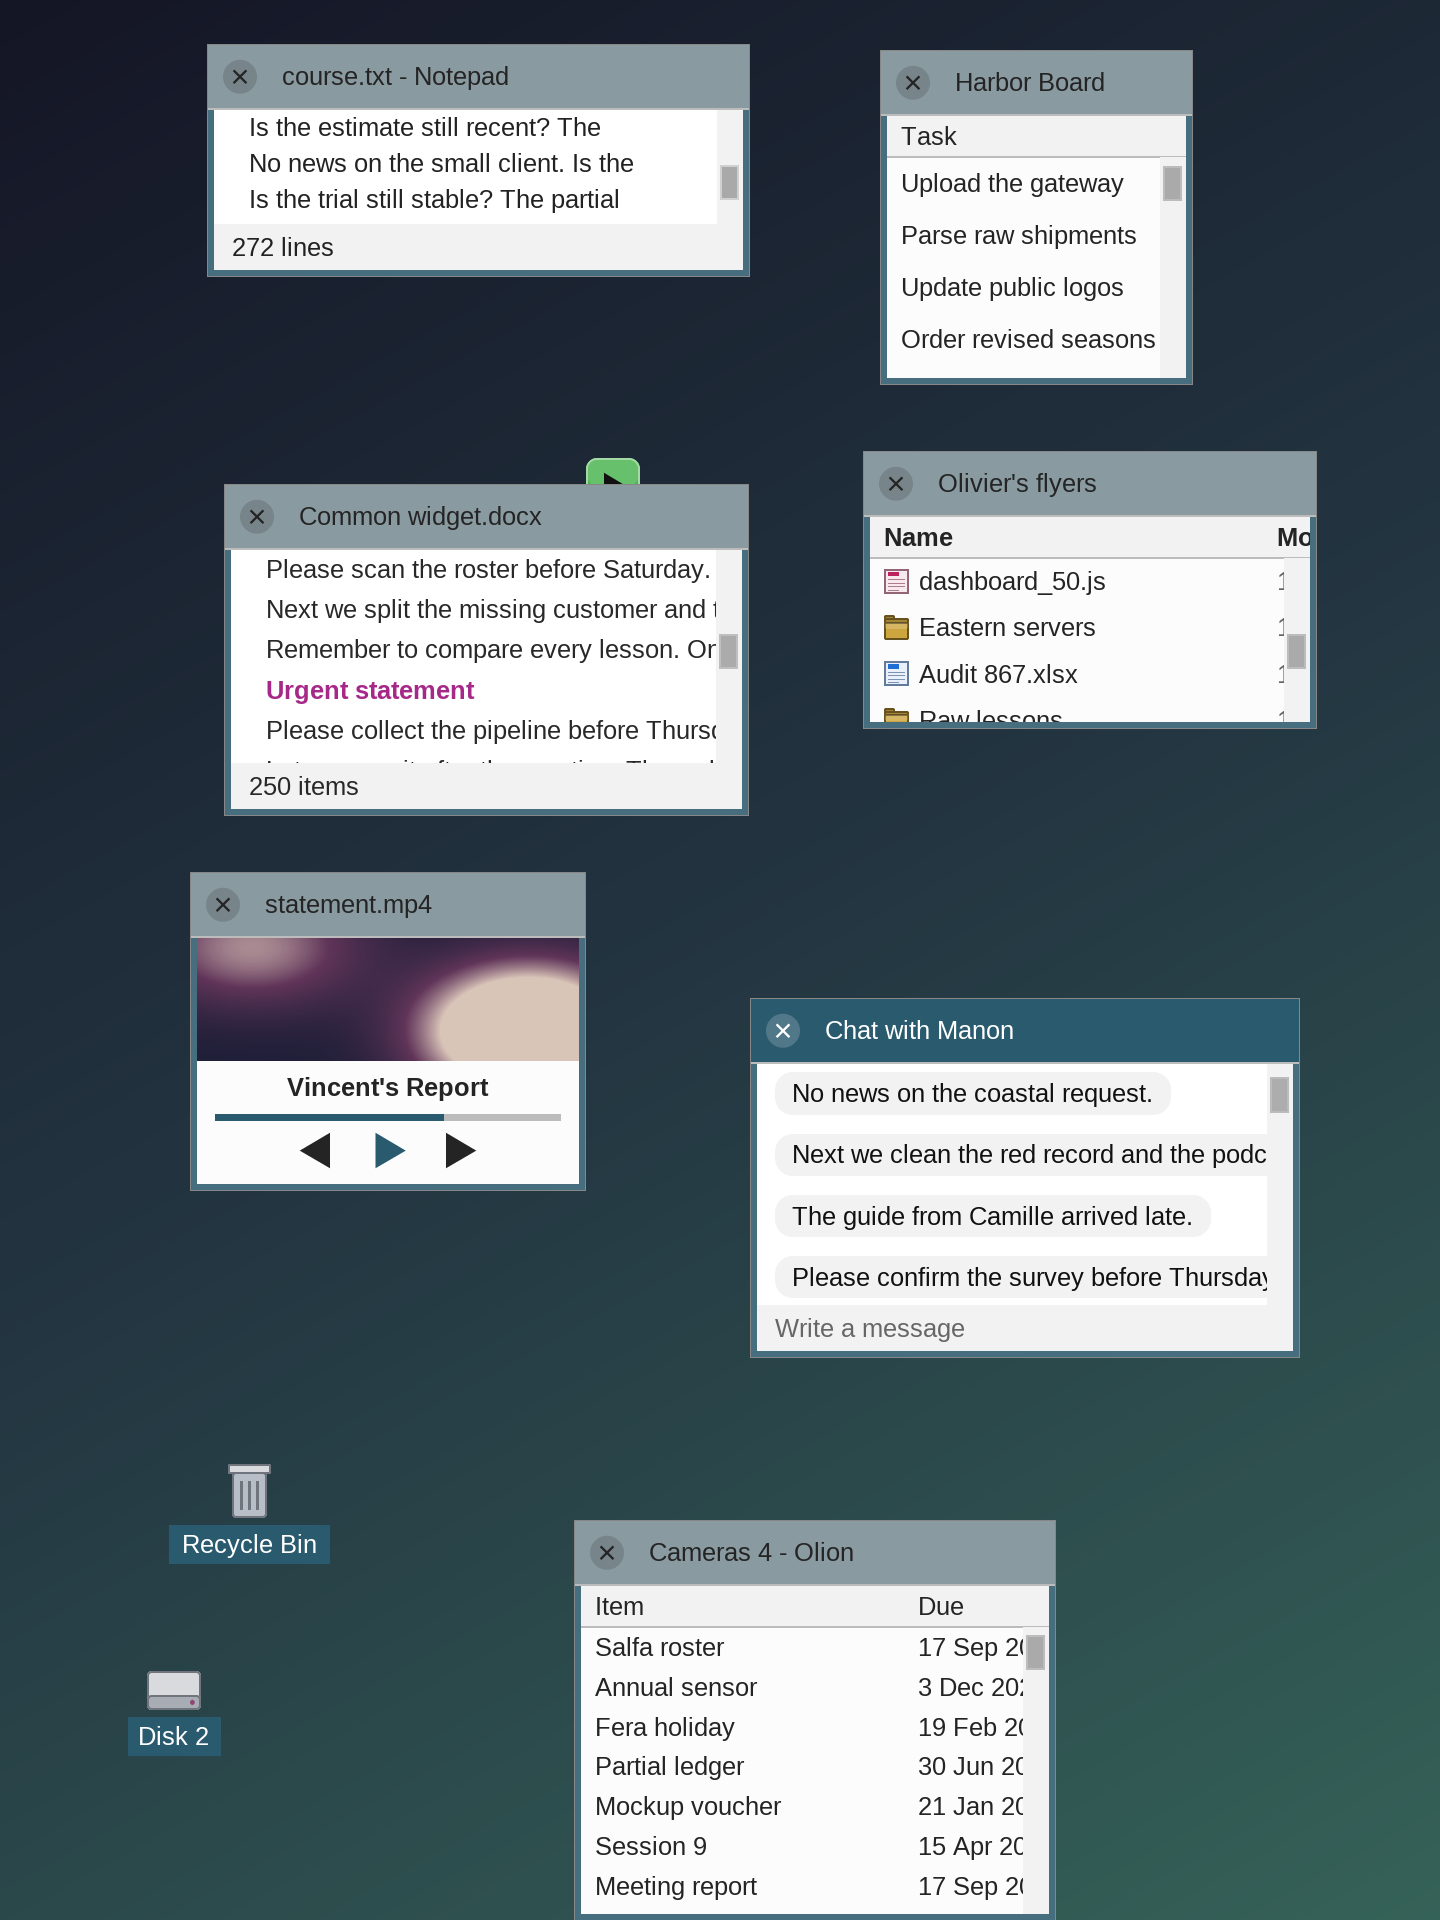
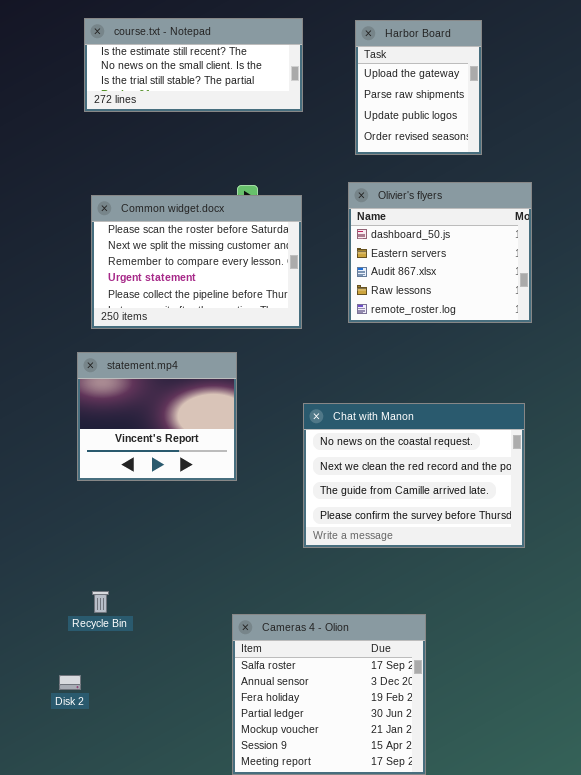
Olivier's flyers: [863,451,1317,729] -> [348,182,532,323], resized

